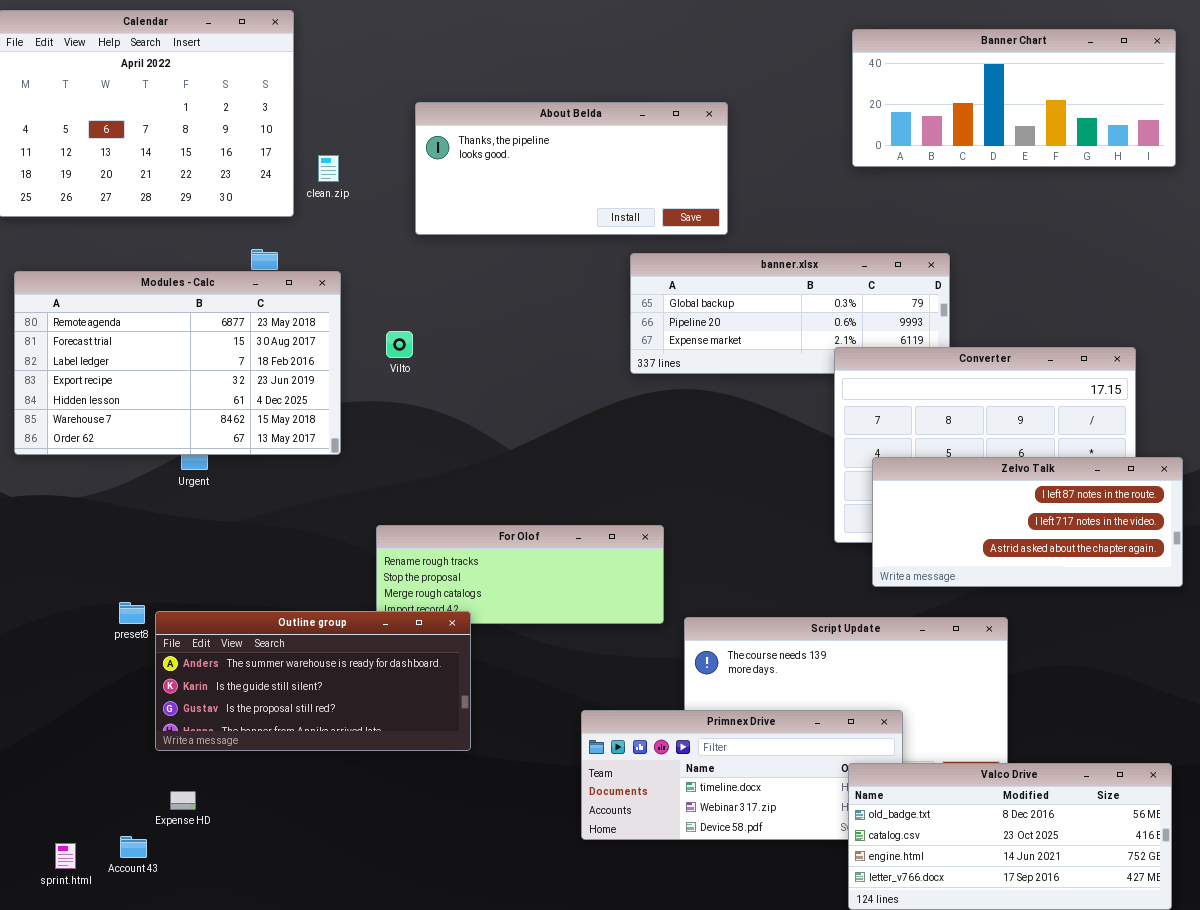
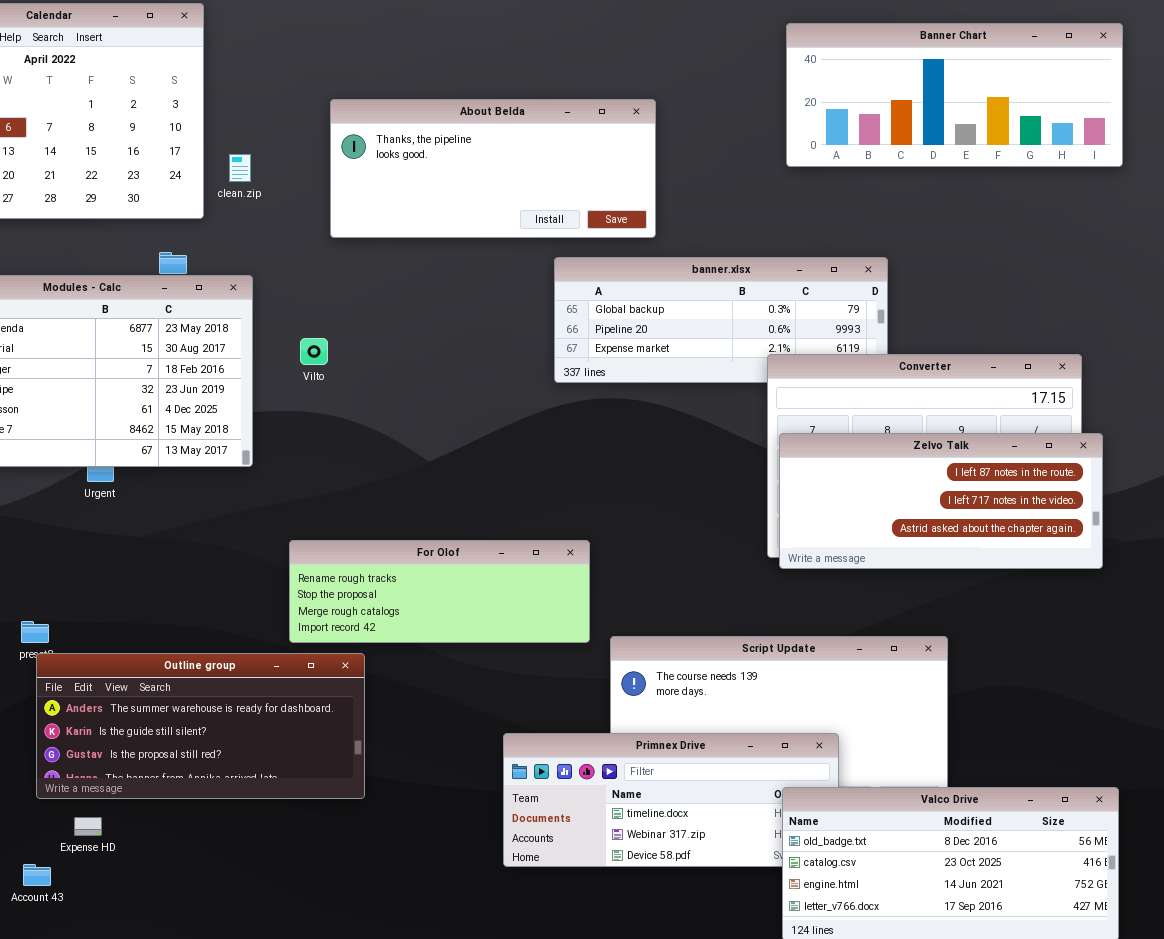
Zelvo Talk: [872,457,1183,587] -> [779,433,1103,569], moved
Outline group: [155,611,471,751] -> [36,653,365,799], moved

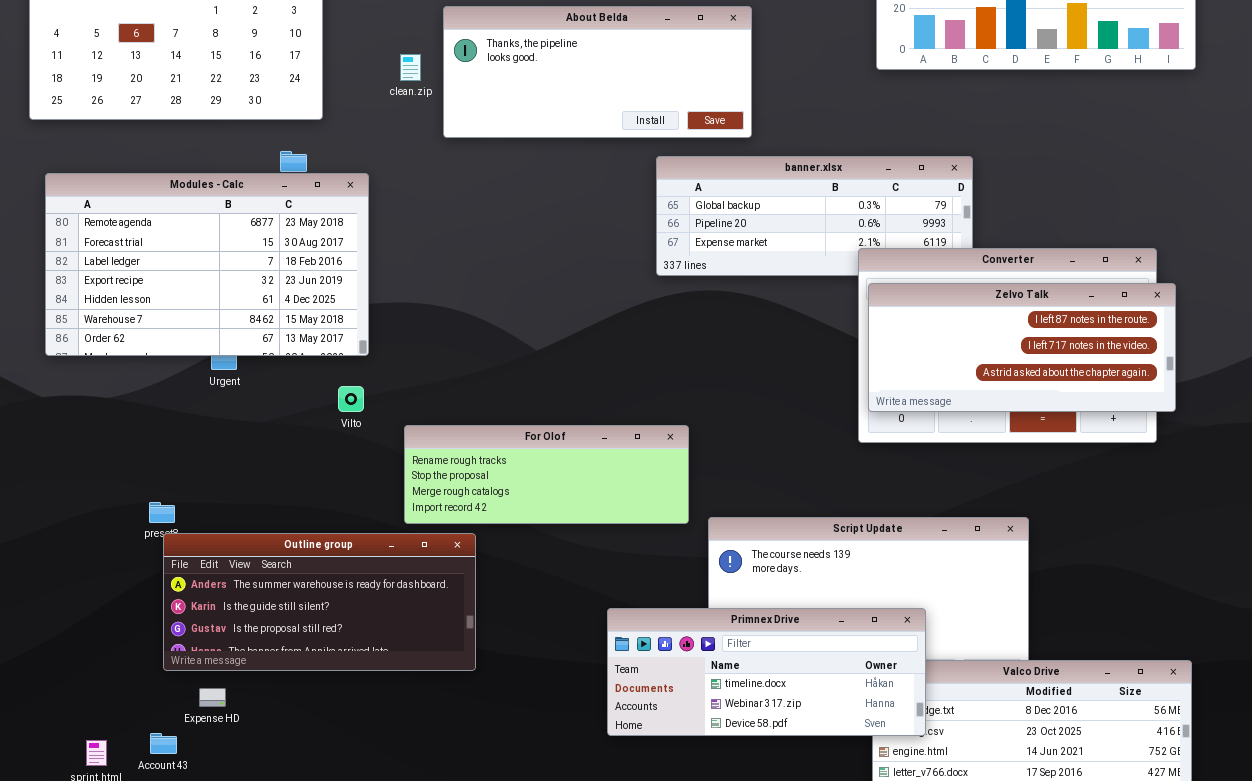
clean.zip: [229,154,251,182] -> [400,54,421,81], moved
Vilto: [300,338,328,365] -> [338,386,364,412], moved
Zelvo Talk: [779,433,1103,569] -> [868,283,1176,412], moved
Primnex Drive: [503,733,839,867] -> [607,608,926,736], raised

